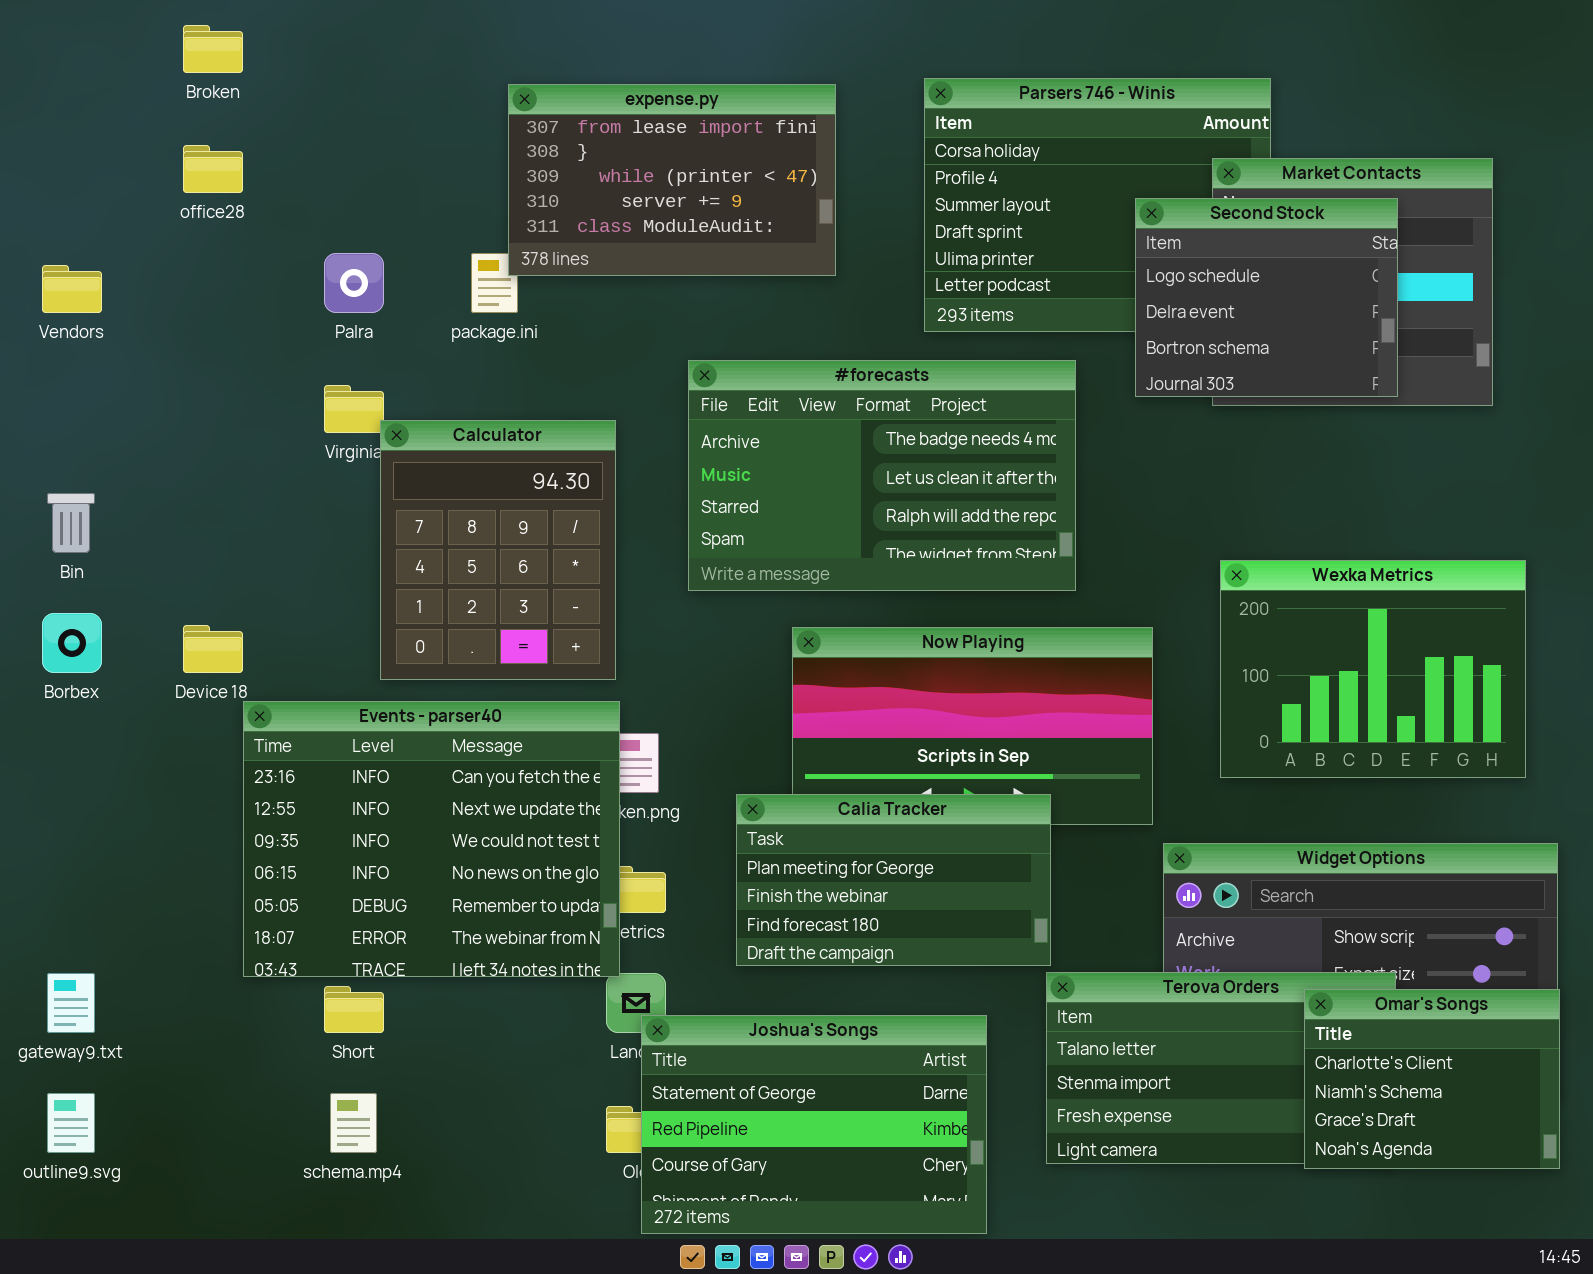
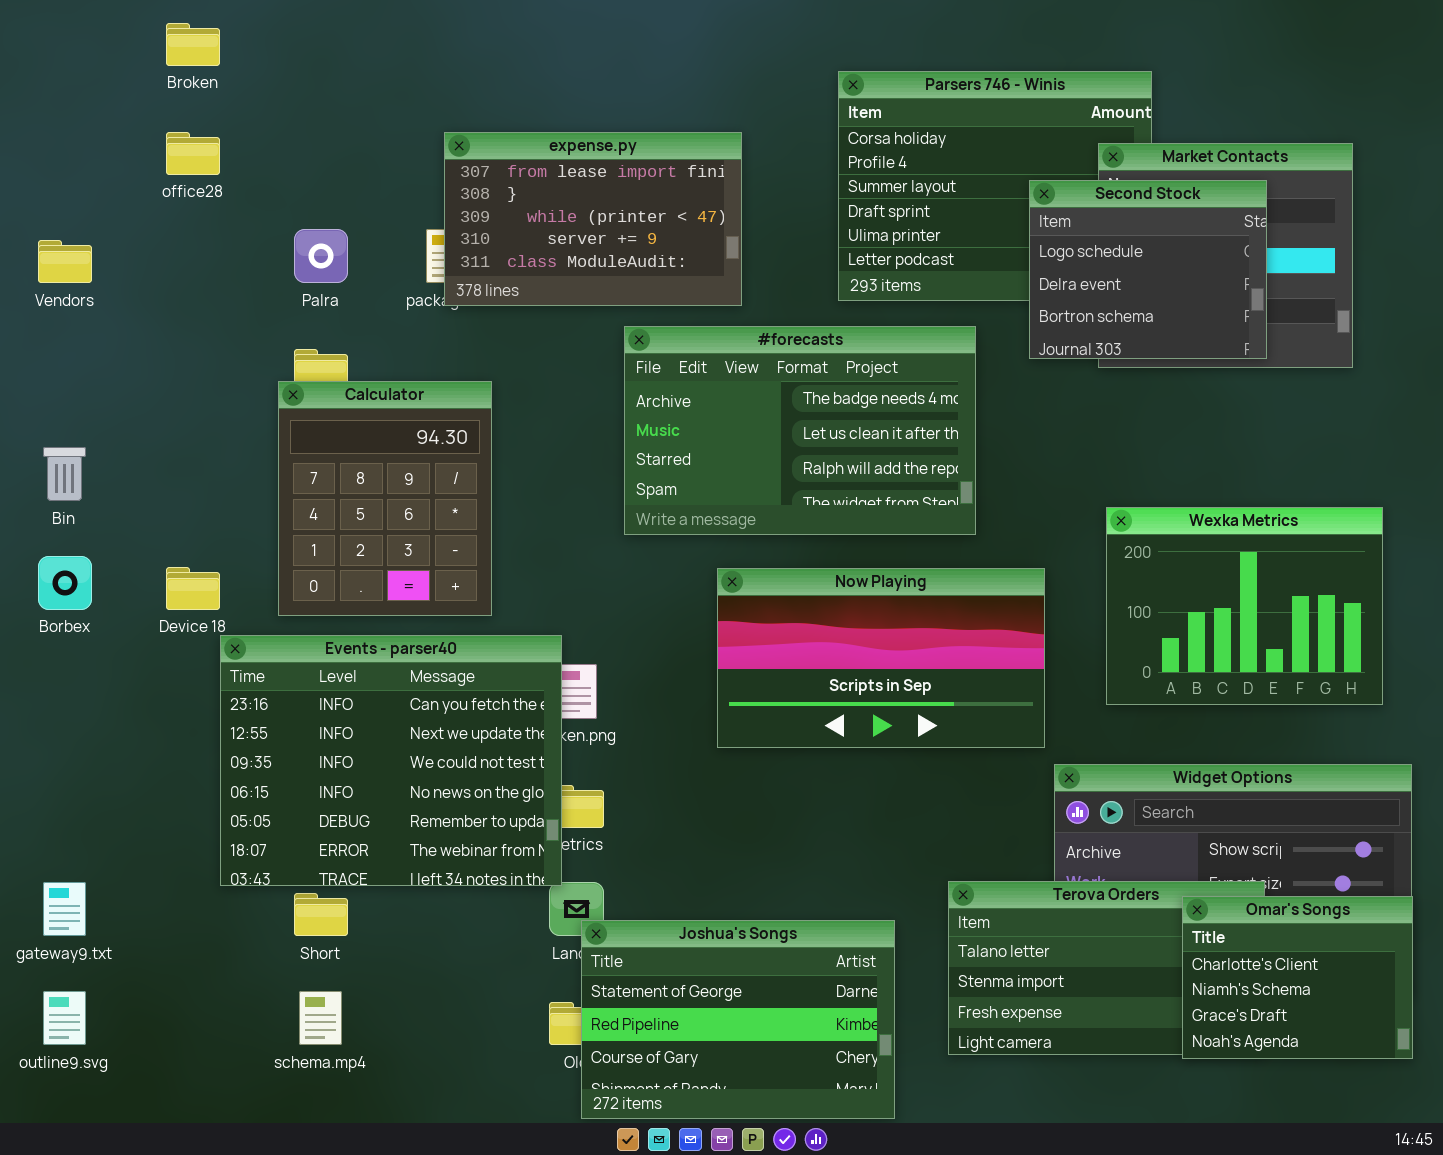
expense.py: [508,84,836,276] -> [444,132,742,306], moved
Calculator: [380,420,616,680] -> [278,381,492,616], moved
Calia Tracker: [736,794,1051,966] -> none, closed

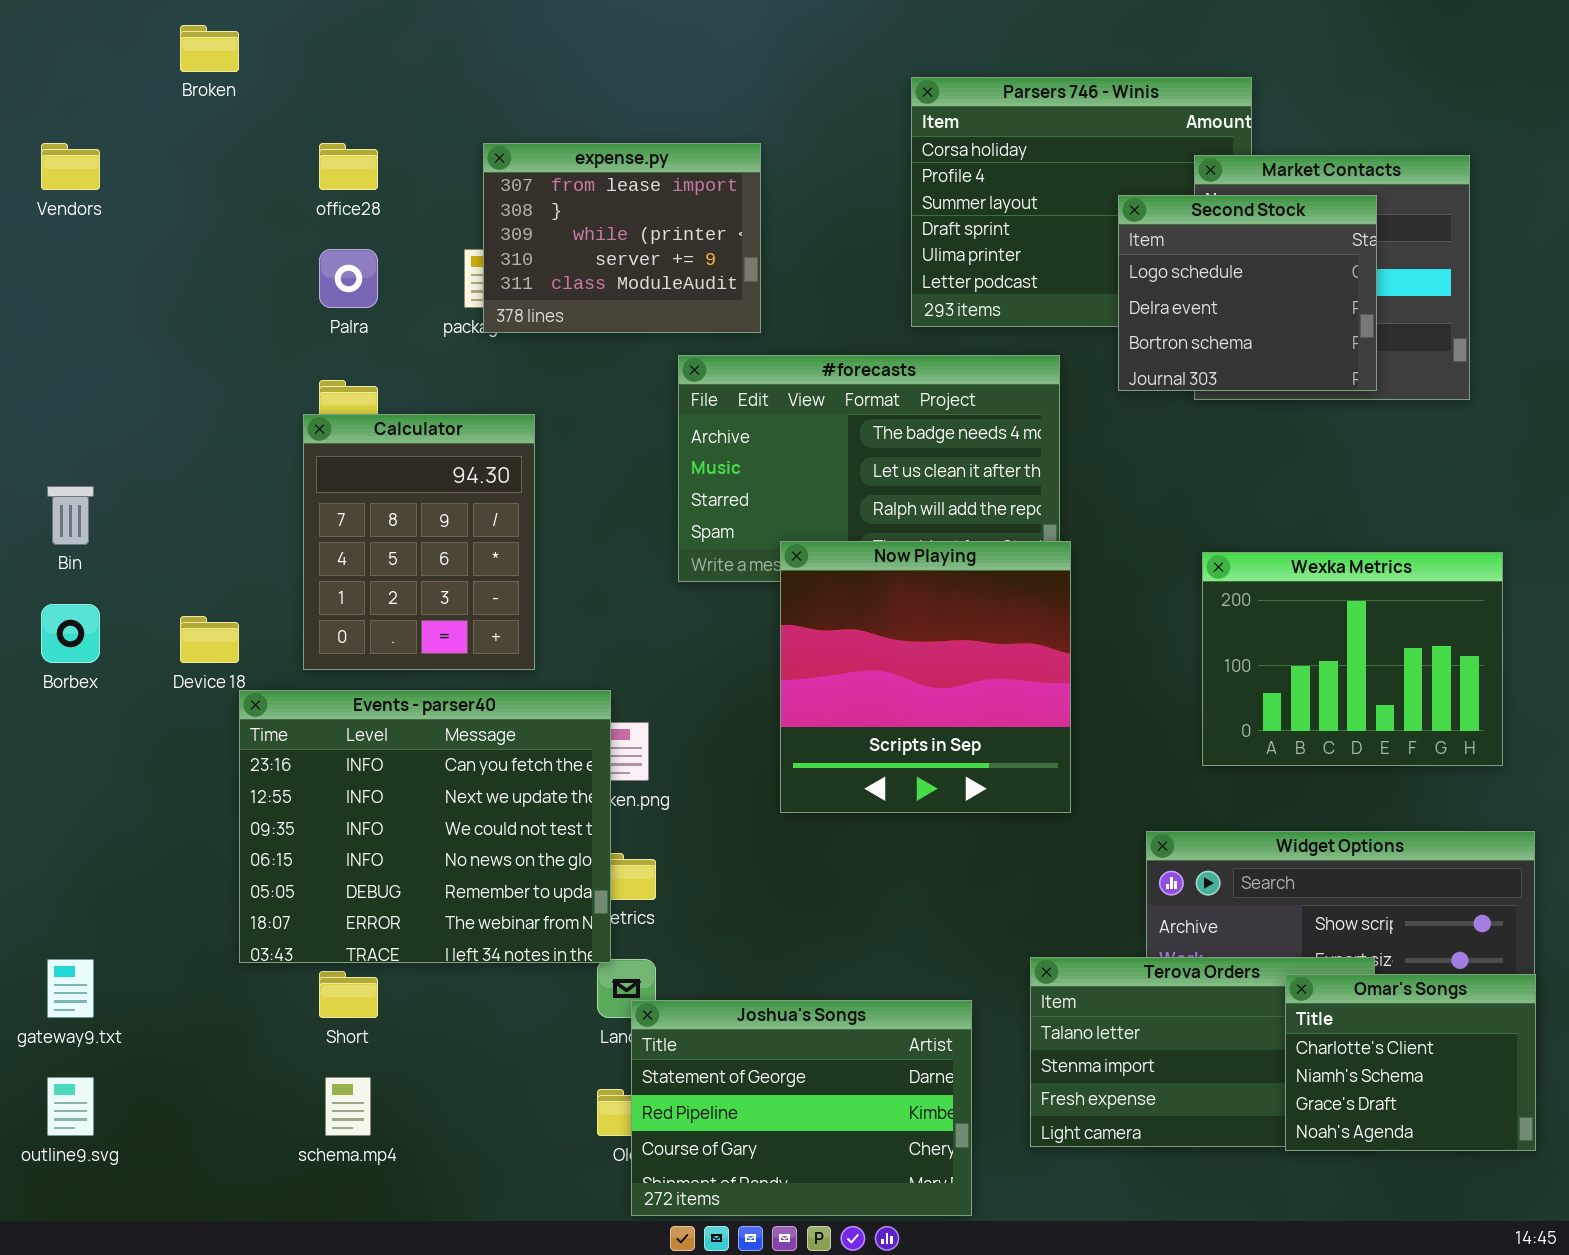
office28: [166,132,220,175] -> [319,143,378,190], moved
expense.py: [444,132,742,306] -> [483,143,761,333], resized
Vendors: [38,240,92,283] -> [41,143,100,190], moved
Now Playing: [717,568,1045,748] -> [780,541,1071,813], resized

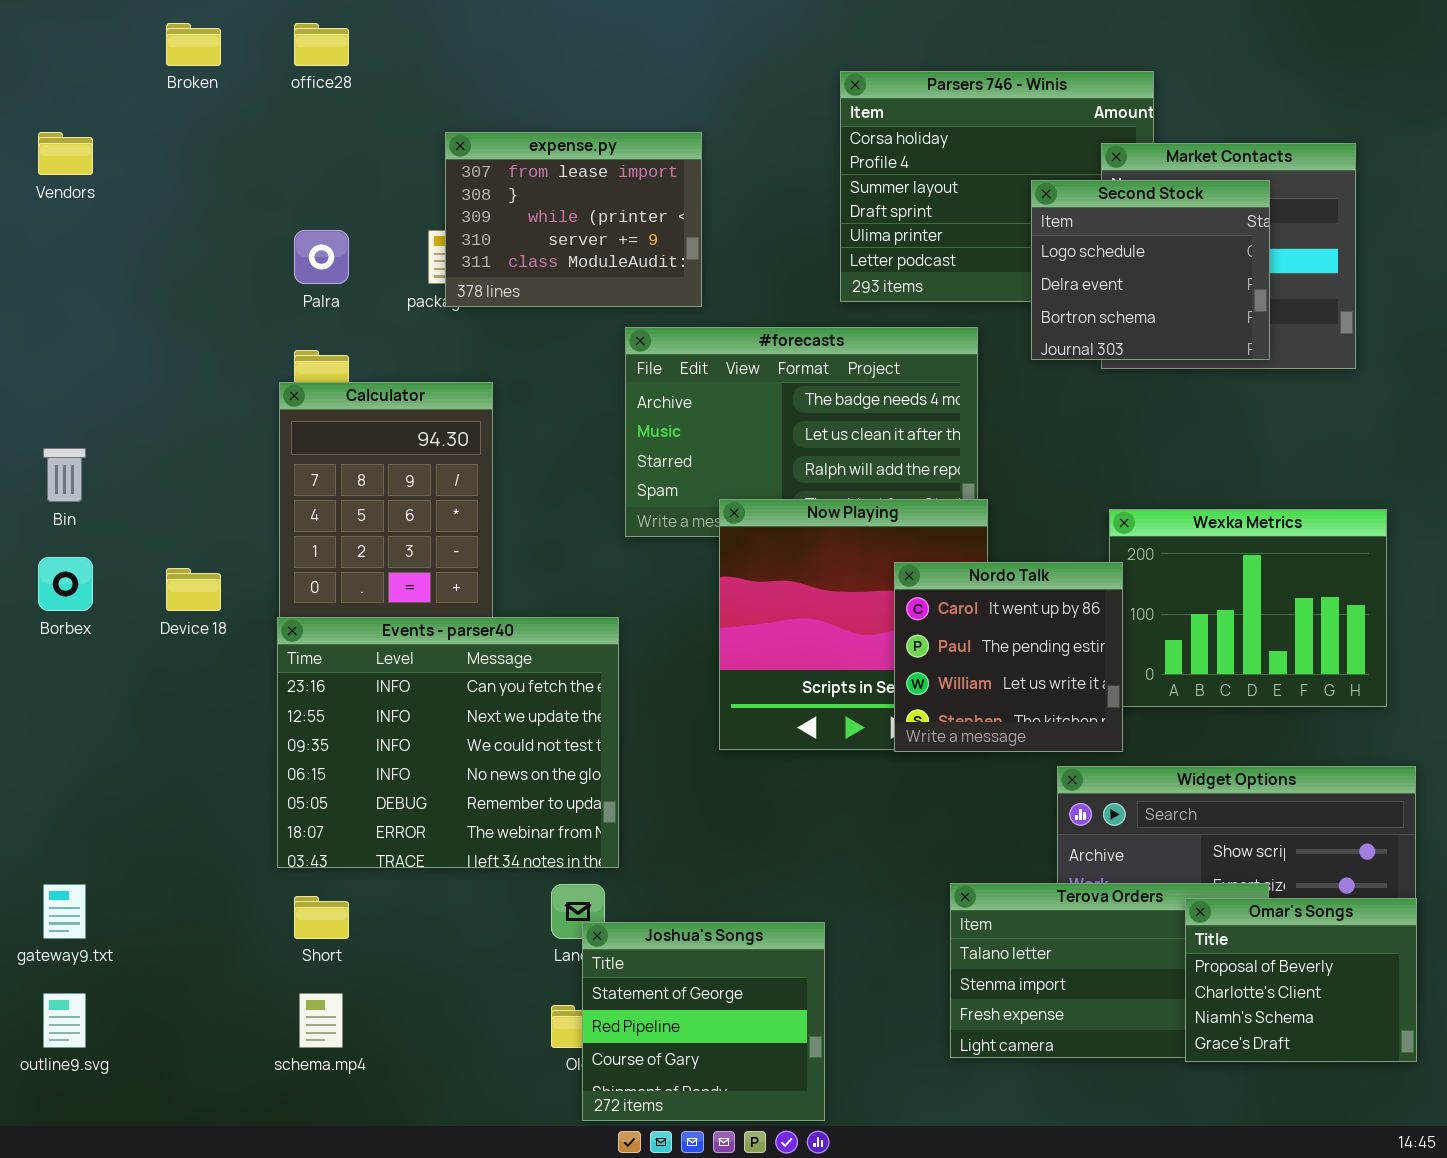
office28: [319,143,378,190] -> [294,23,349,66], moved
Nordo Talk: none -> [894,562,1123,752], opened
Events - parser40: [239,690,611,963] -> [277,617,619,868], moved
Omar's Songs: [1285,974,1536,1151] -> [1185,898,1417,1062], scrolled up 1 row
Joshua's Songs: [631,1000,972,1216] -> [582,922,825,1121], resized

